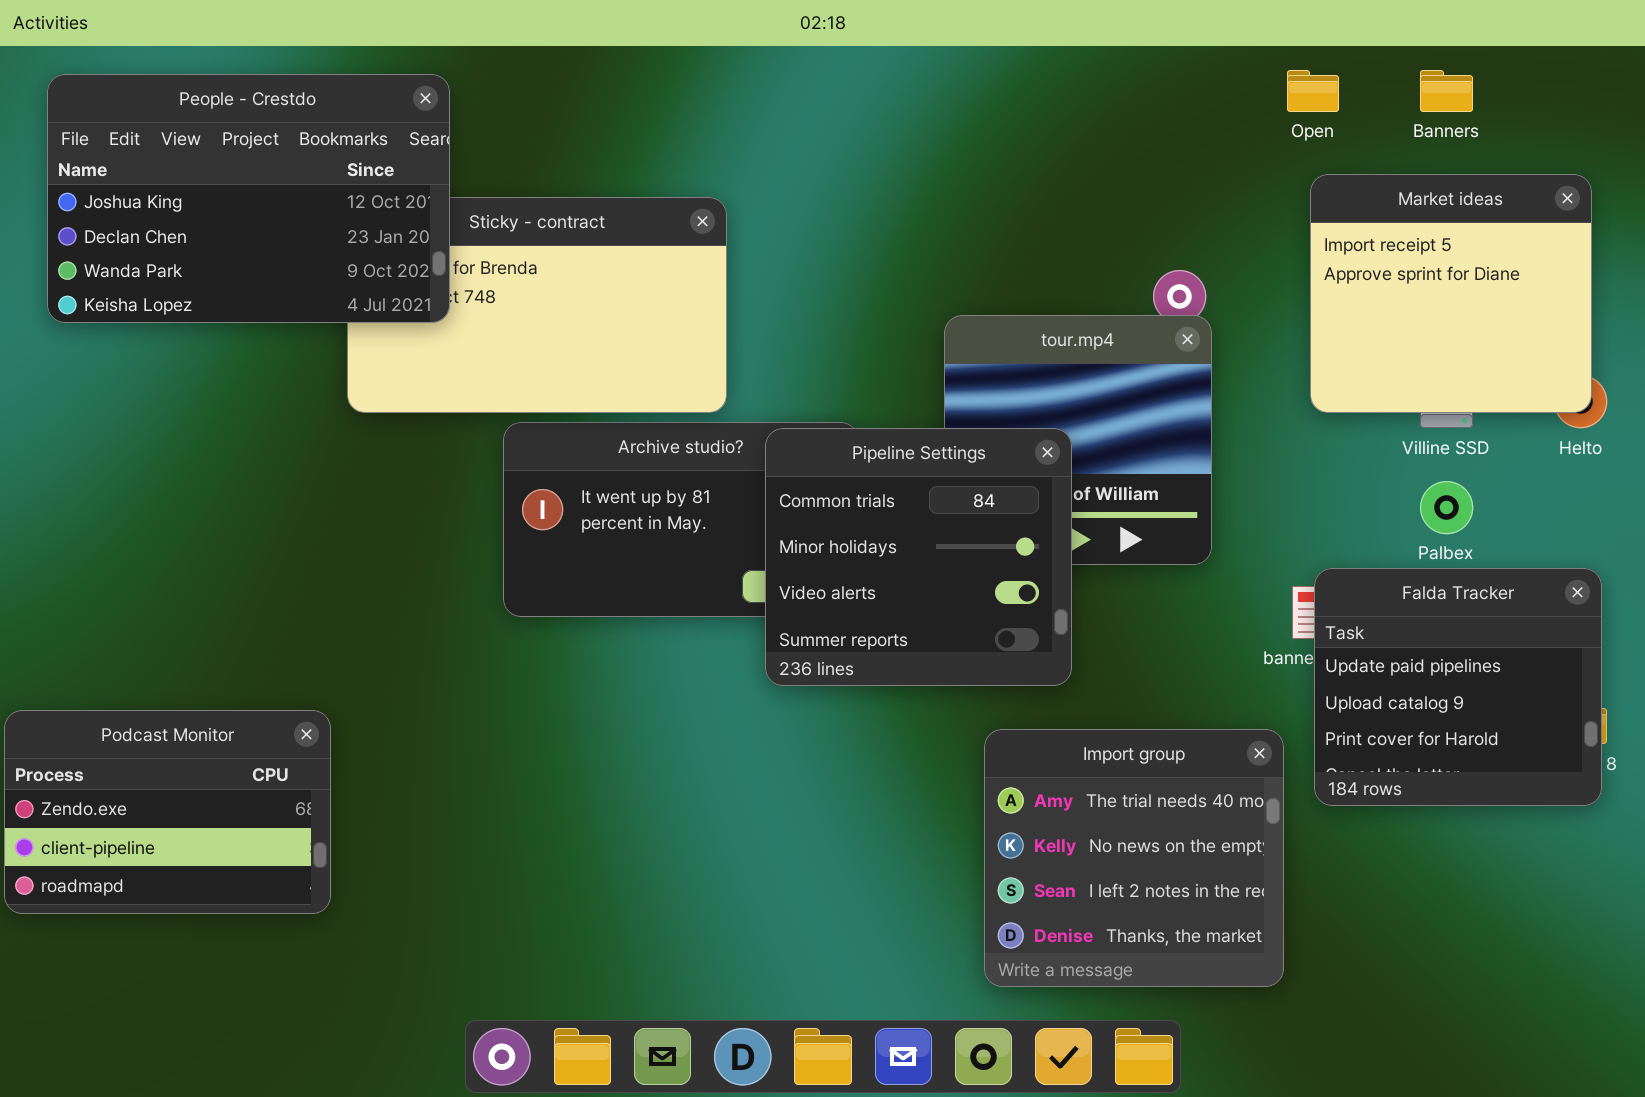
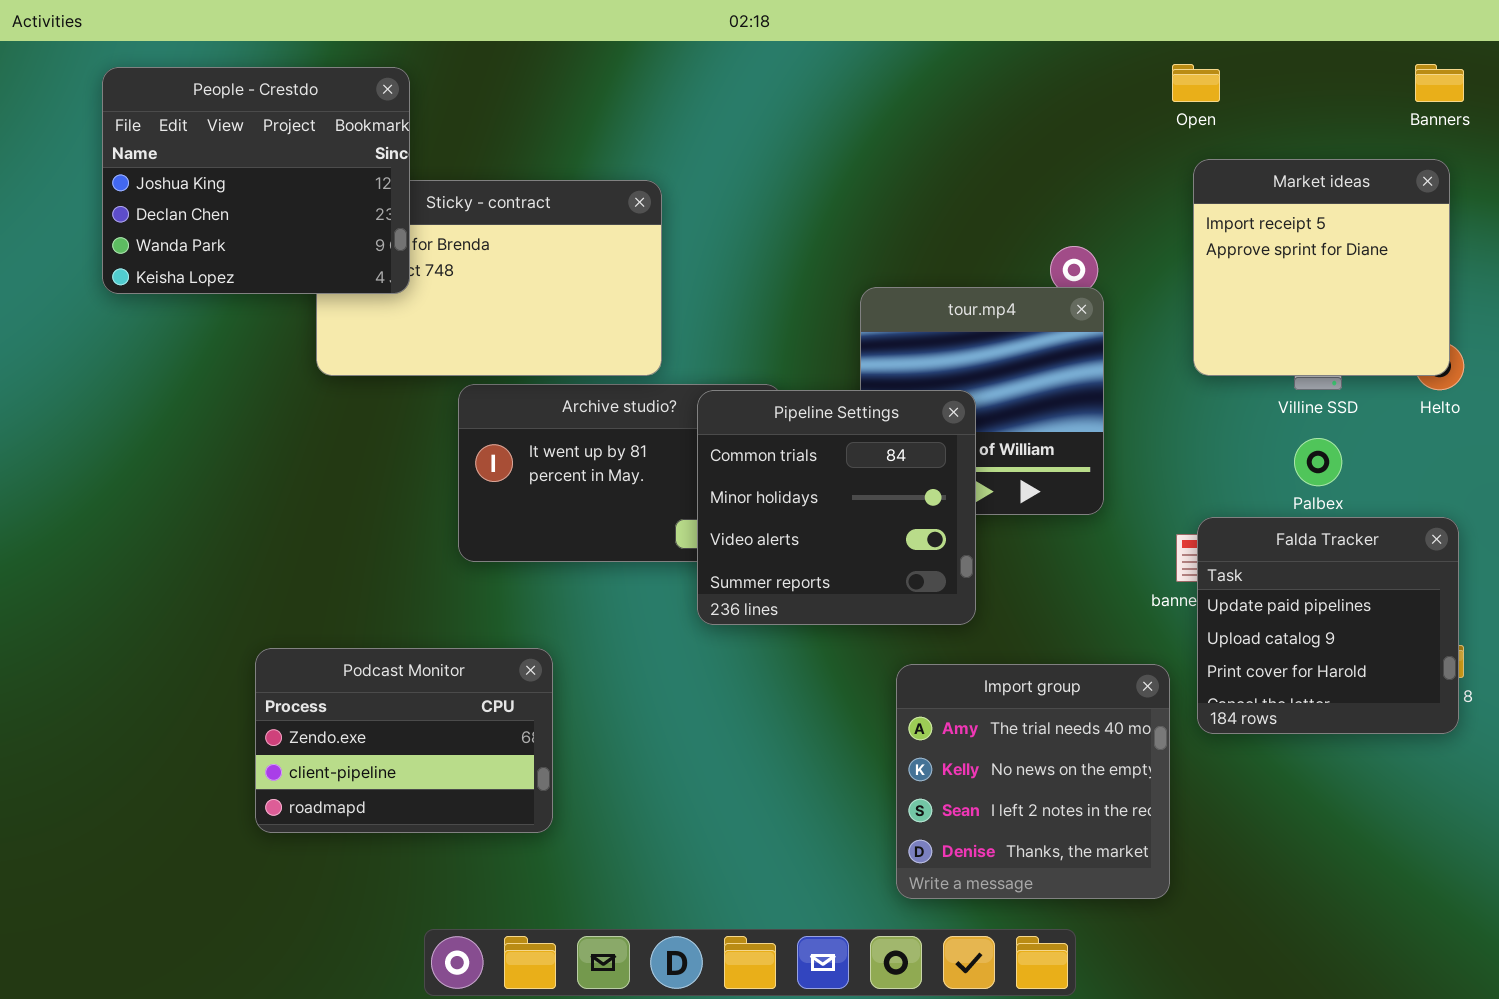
Banners: [1420,70,1473,112] -> [1415,64,1464,102], moved
People - Crestdo: [47,74,450,323] -> [102,67,410,294], resized
Podcast Monitor: [4,710,331,914] -> [255,648,553,833], moved

